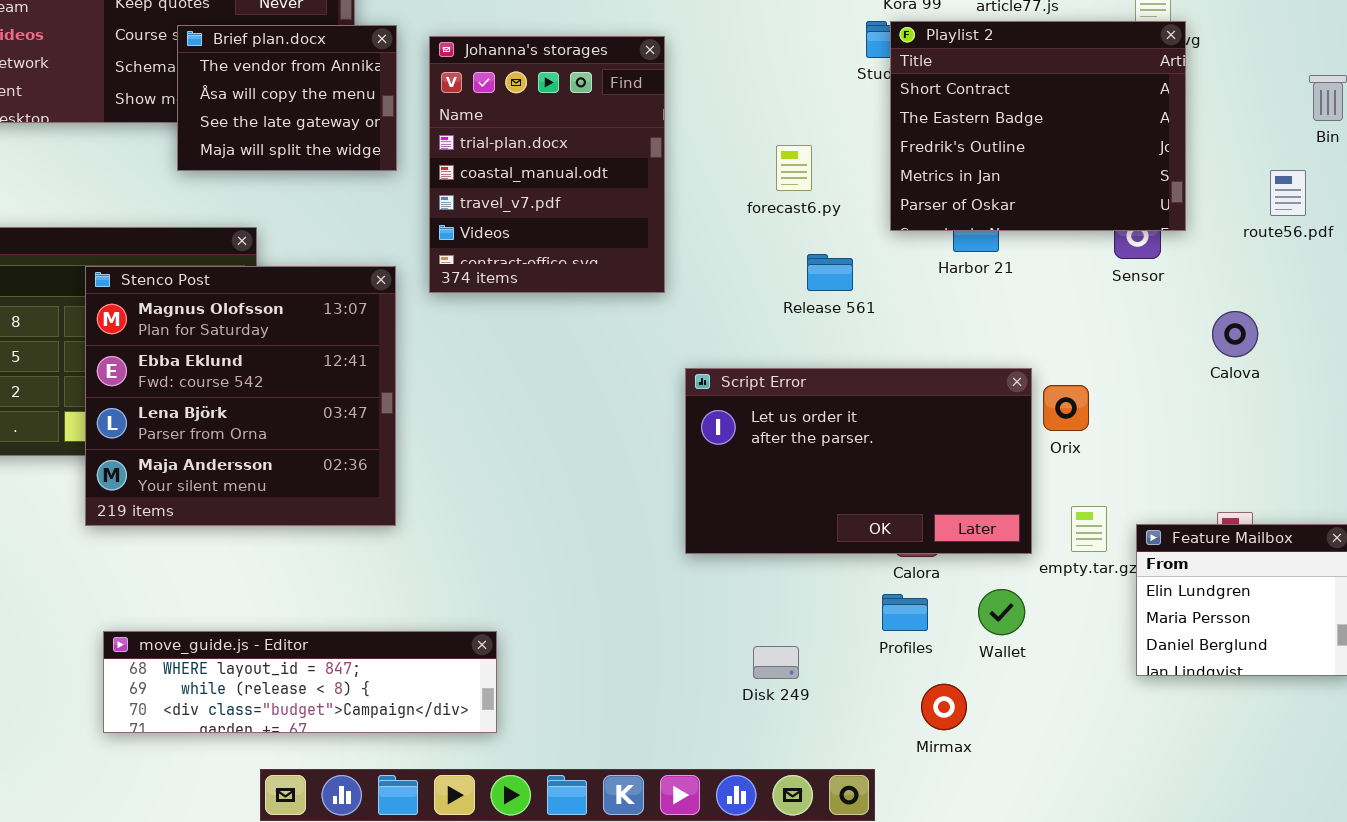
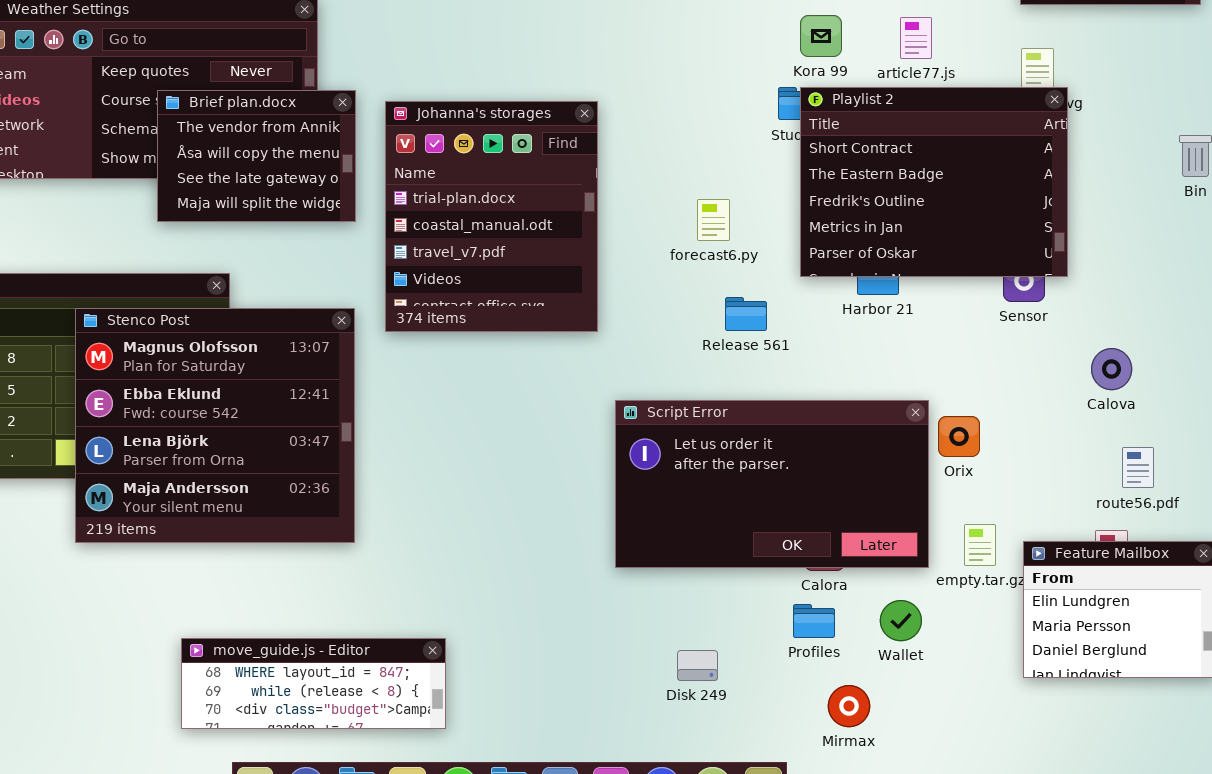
route56.pdf: [1270,170,1306,216] -> [1122,447,1154,488], moved
move_guide.js - Editor: [103,631,497,733] -> [181,638,446,729], resized

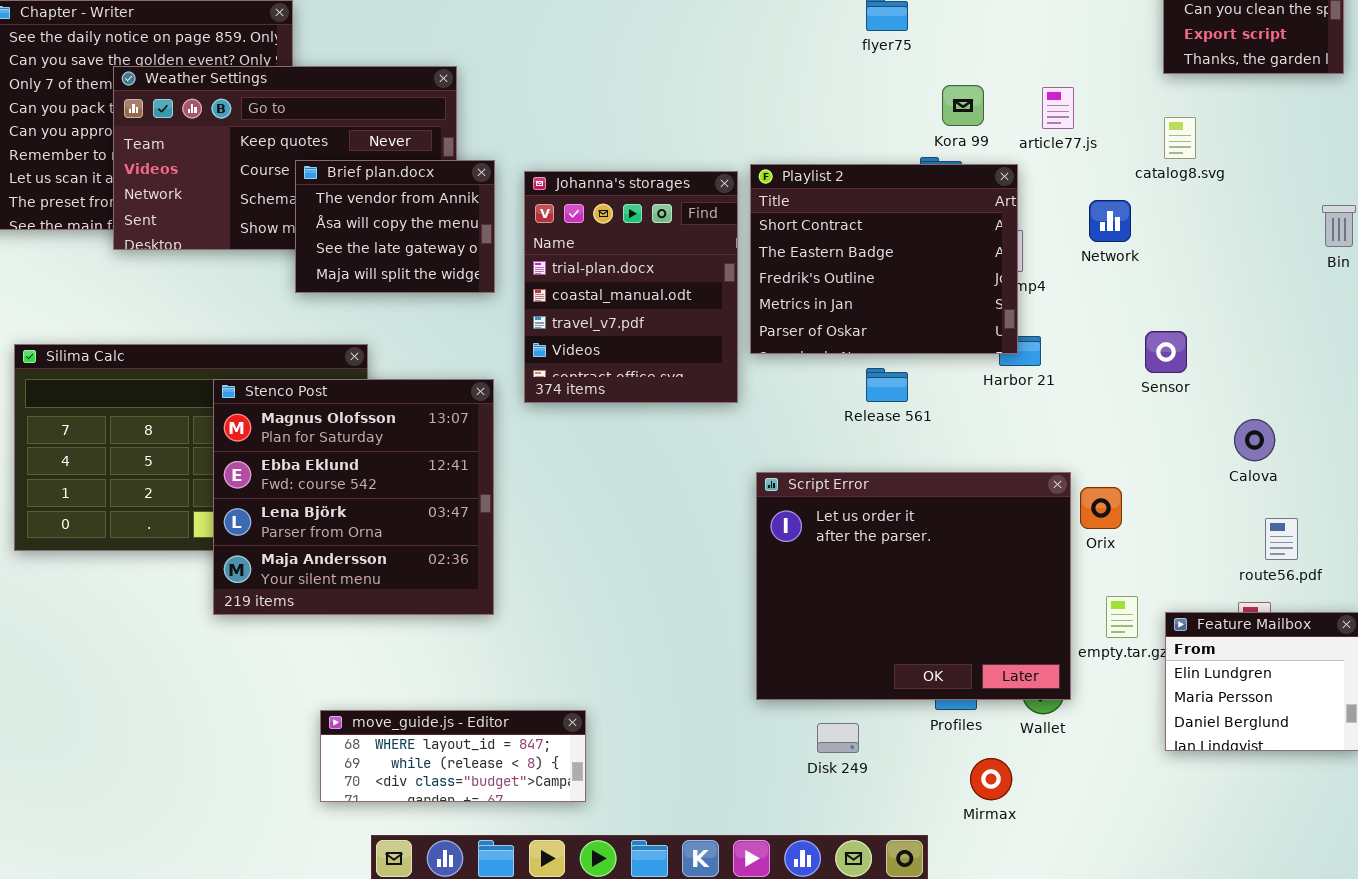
Playlist 2: [800,87,1068,277] -> [750,164,1018,354], moved
Script Error: [615,400,929,568] -> [756,472,1071,700], resized

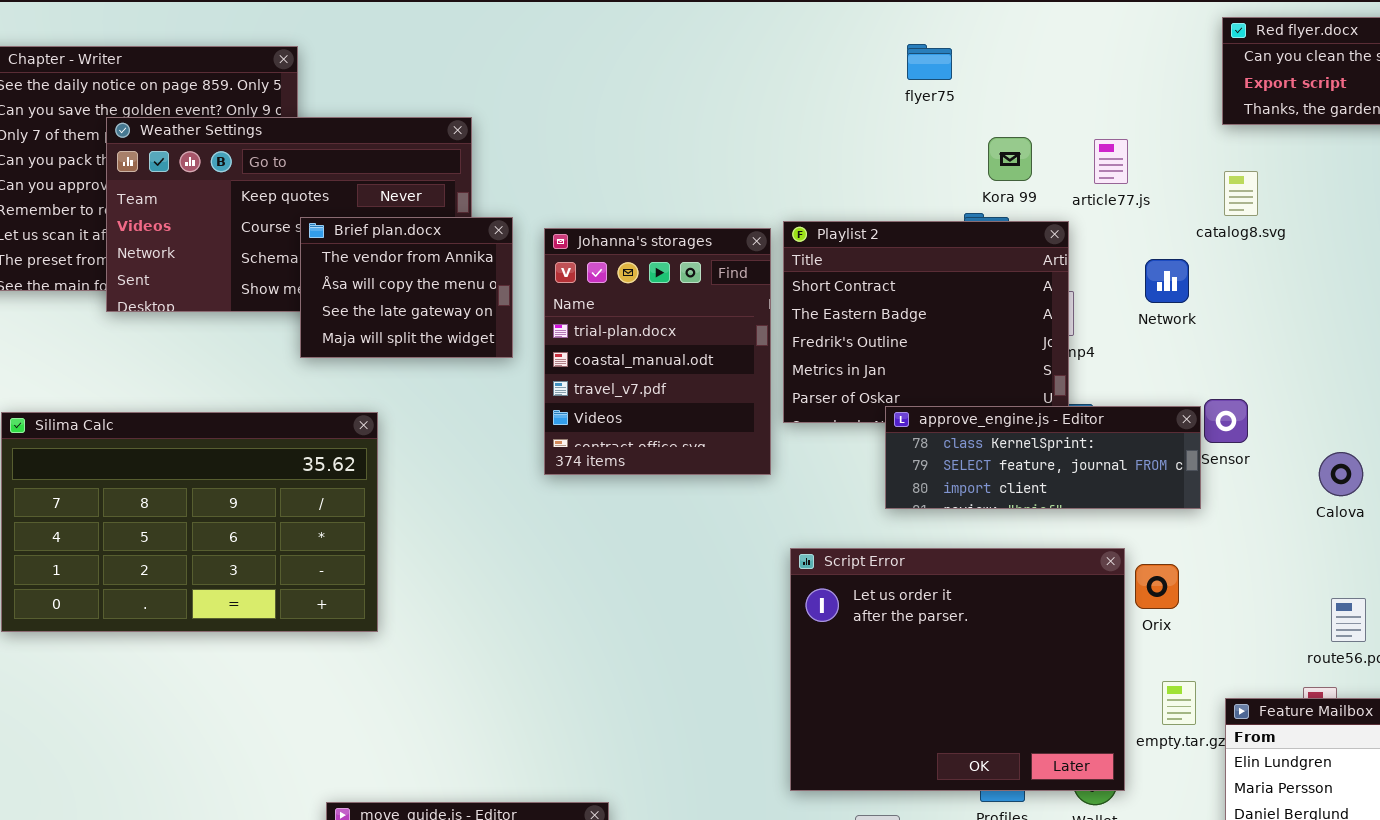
approve_engine.js - Editor: none -> [885,406,1201,509], opened
Stenco Post: [213,379,494,615] -> none, closed
Calova: [1234,419,1275,461] -> [1319,452,1363,496], moved

